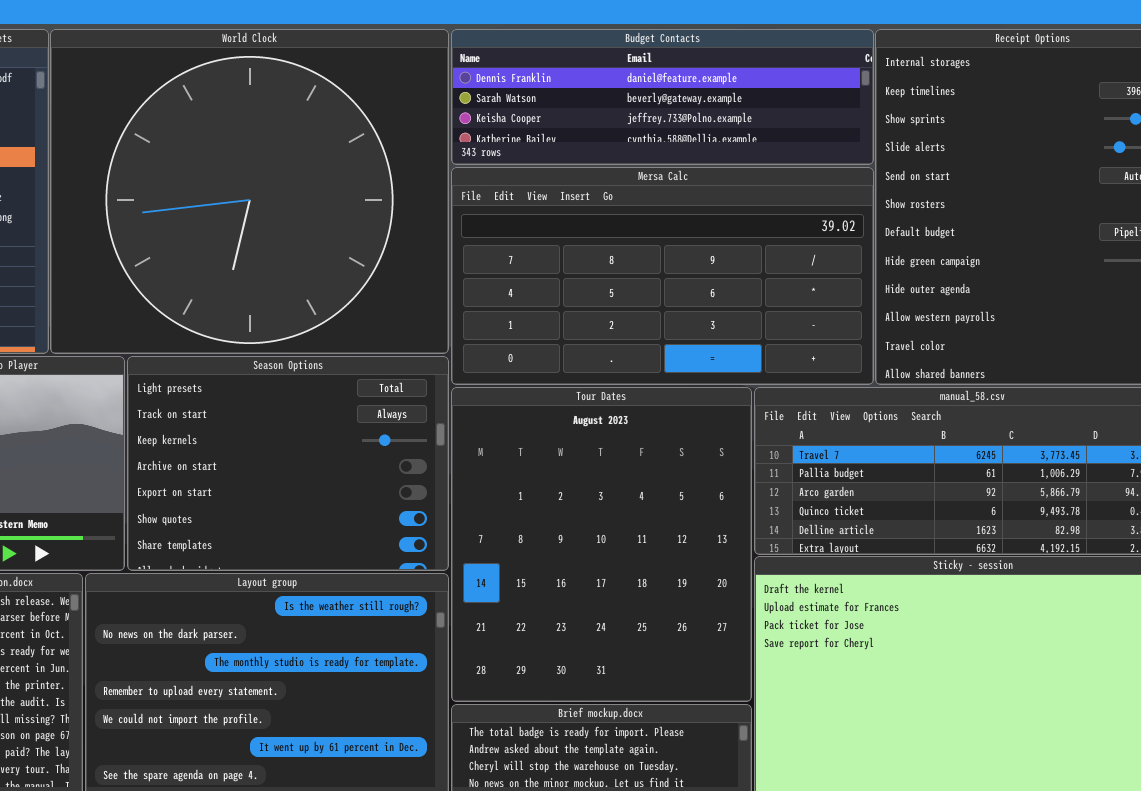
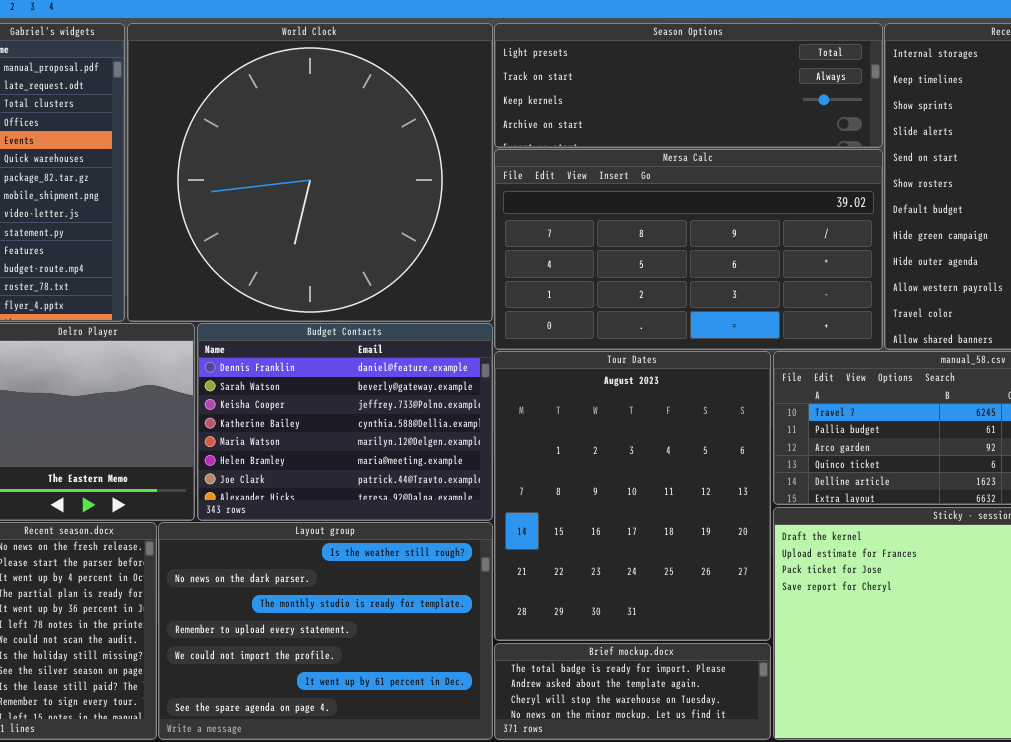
Budget Contacts: [451,29,874,165] -> [197,323,493,521], moved, resized
Season Options: [127,356,449,571] -> [494,23,883,148], moved, resized

